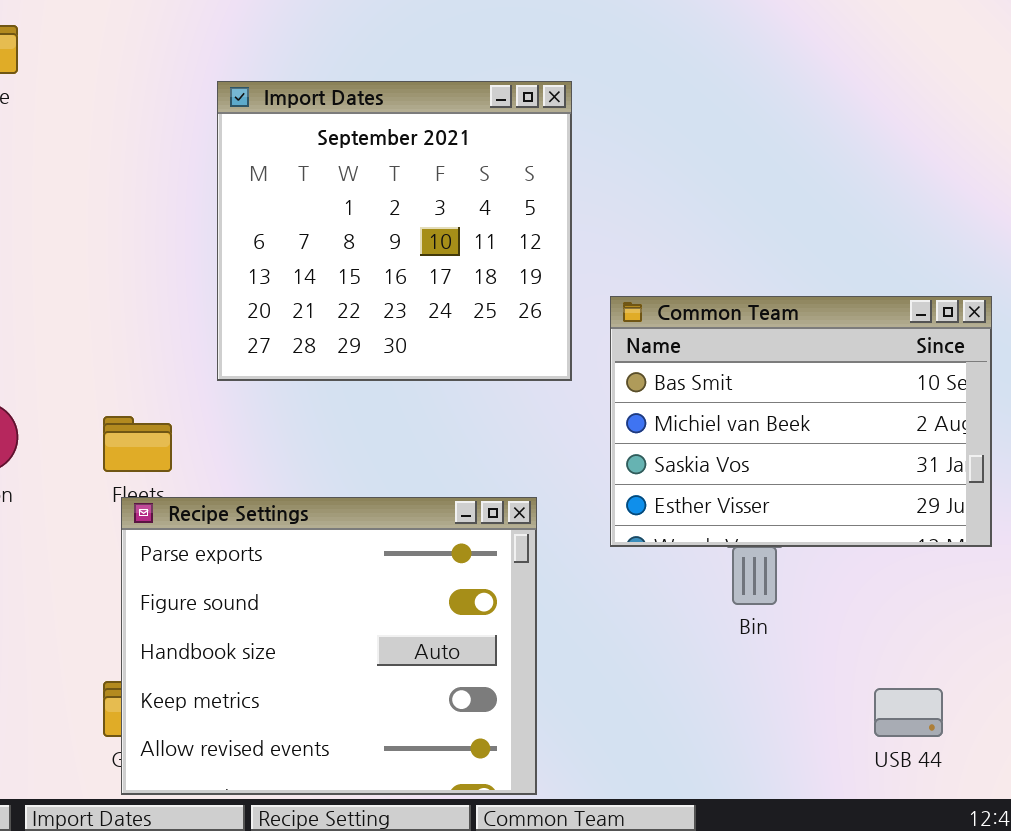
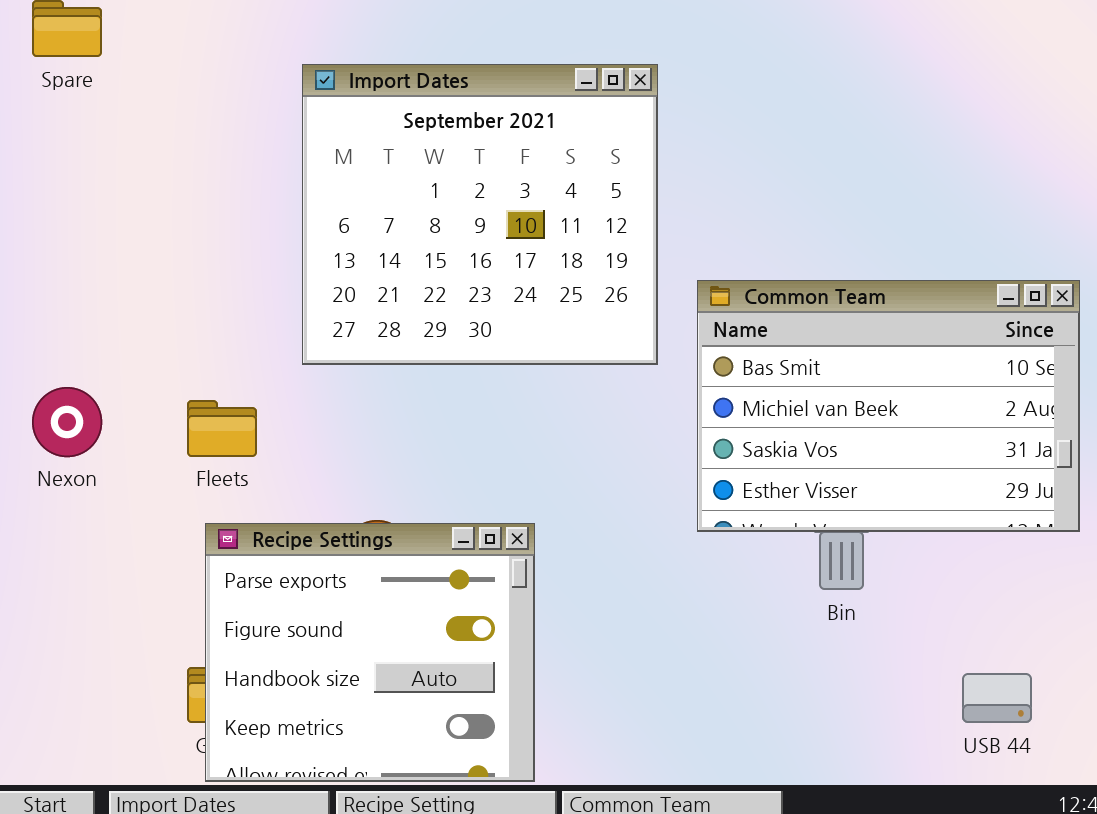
Recipe Settings: [121,497,537,795] -> [205,523,535,782], resized

